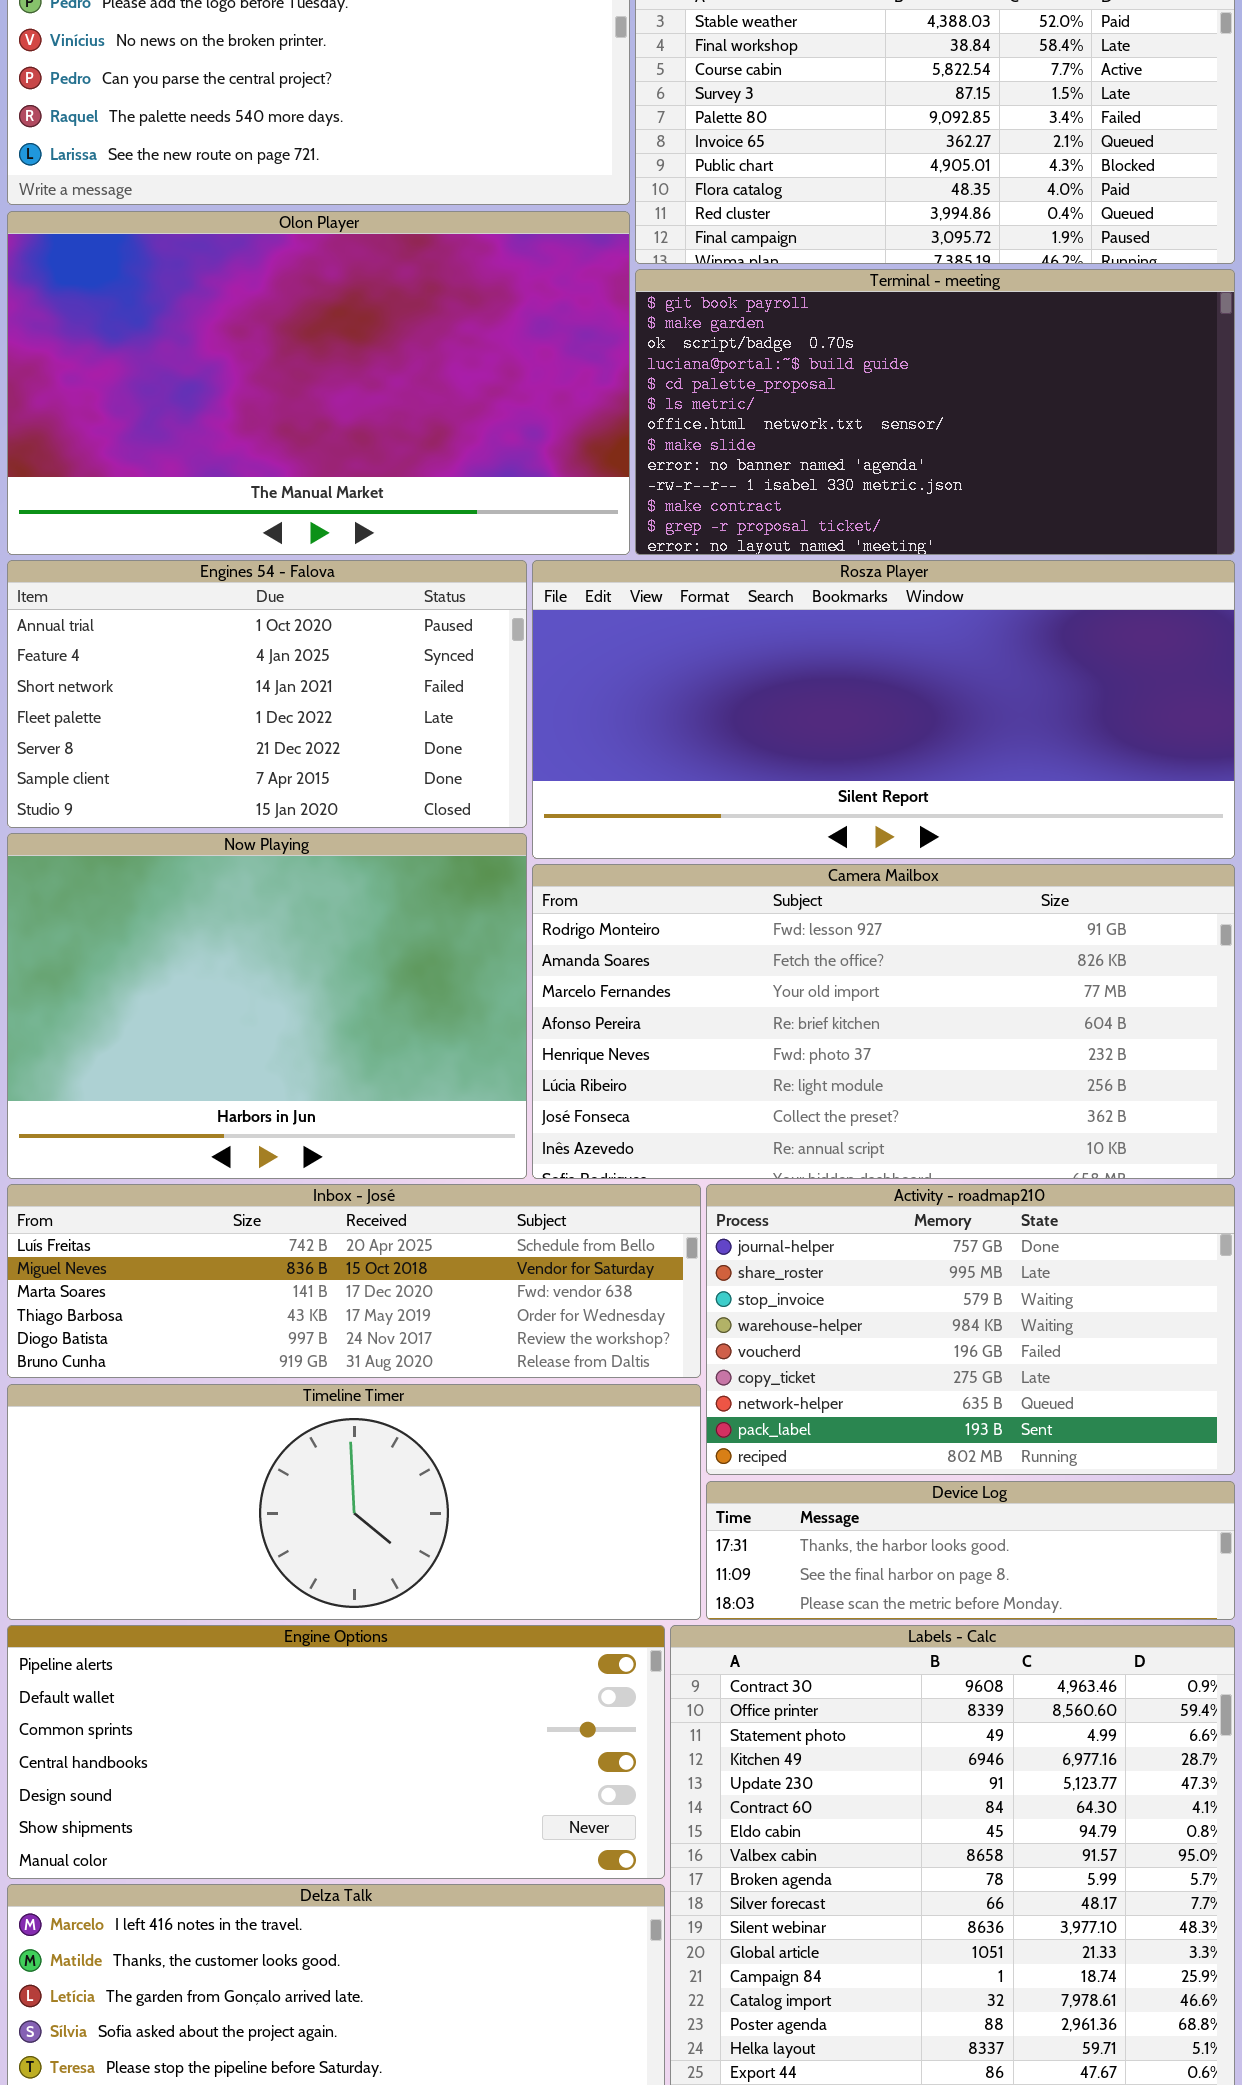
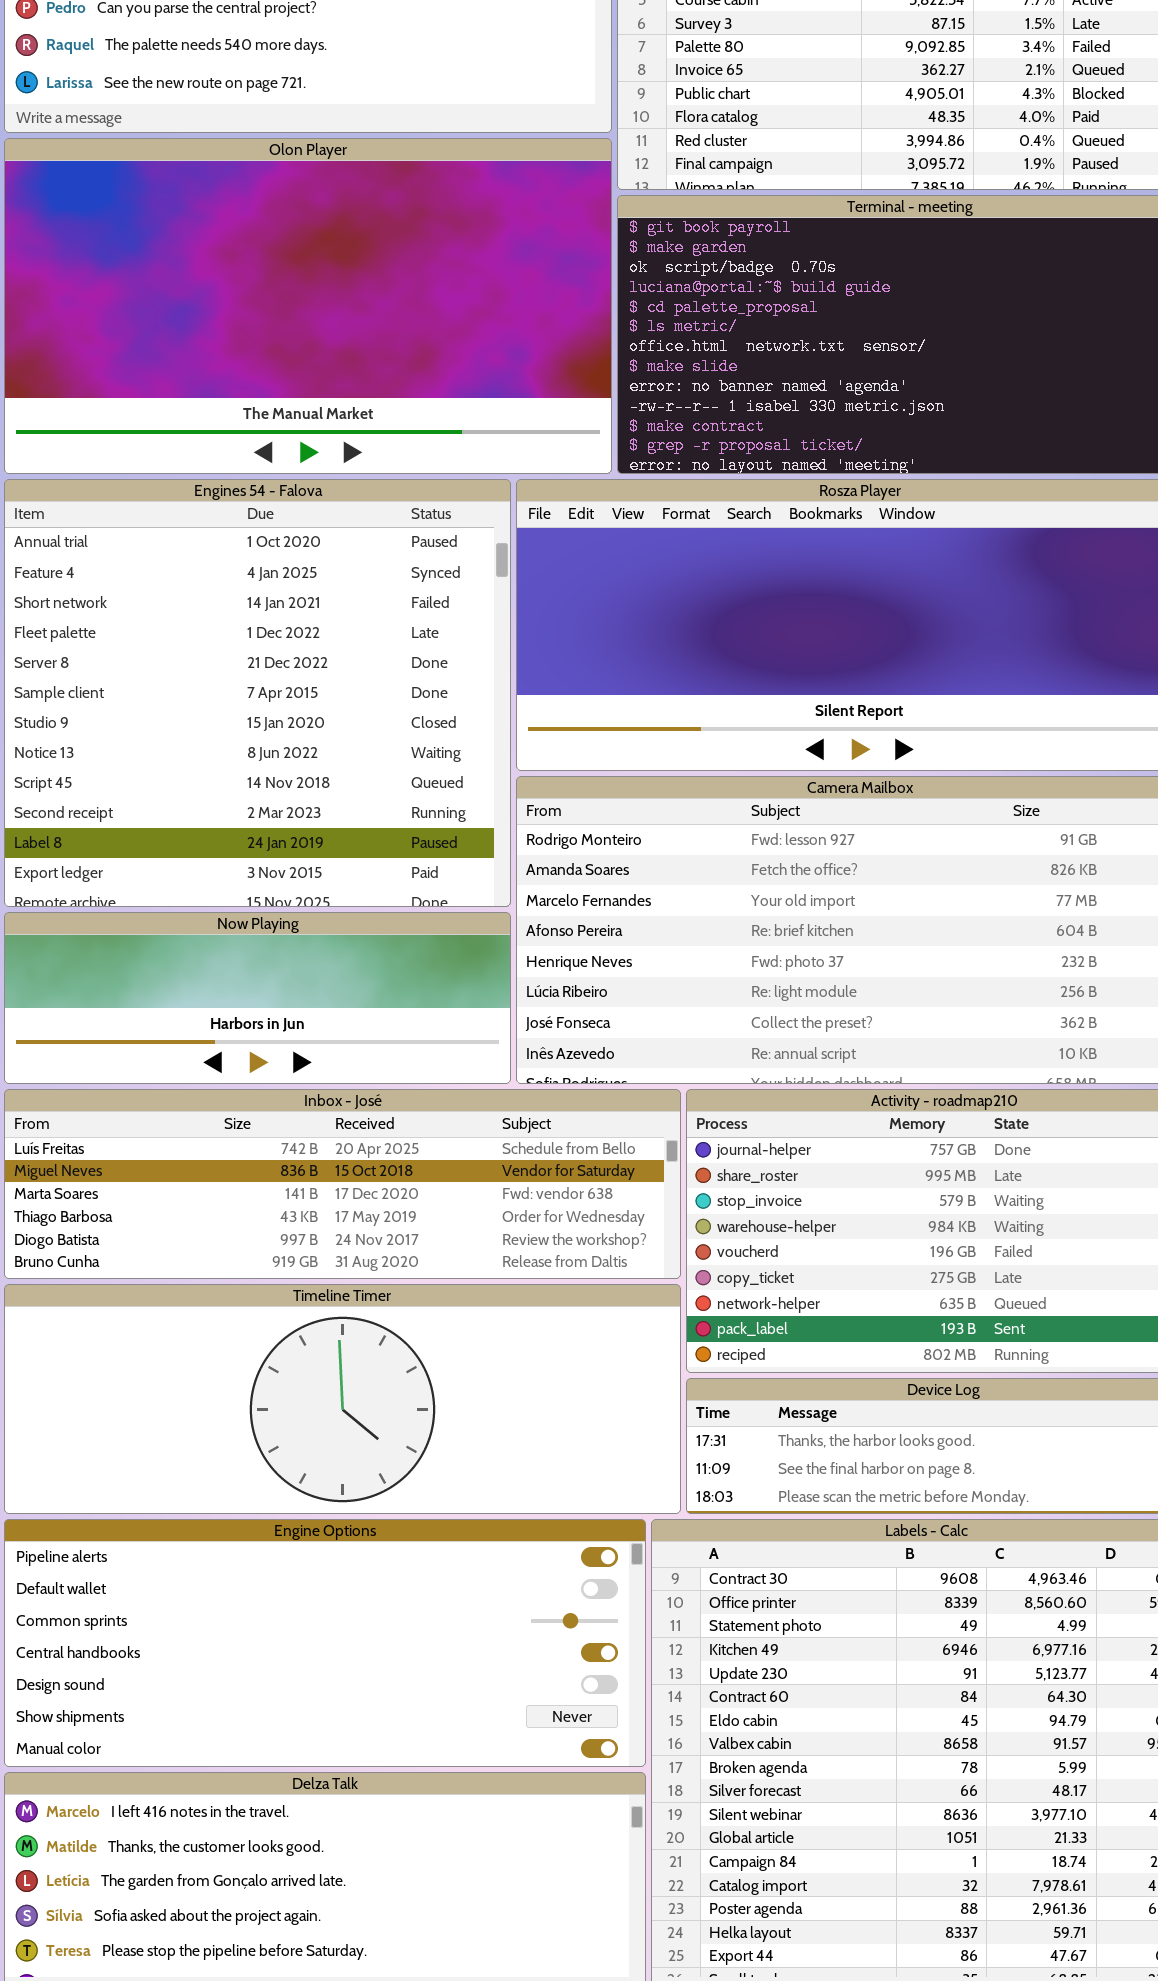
Engines 54 - Falova: [7,560,527,828] -> [4,479,511,907], resized
Now Playing: [7,833,527,1179] -> [4,912,511,1084], resized

